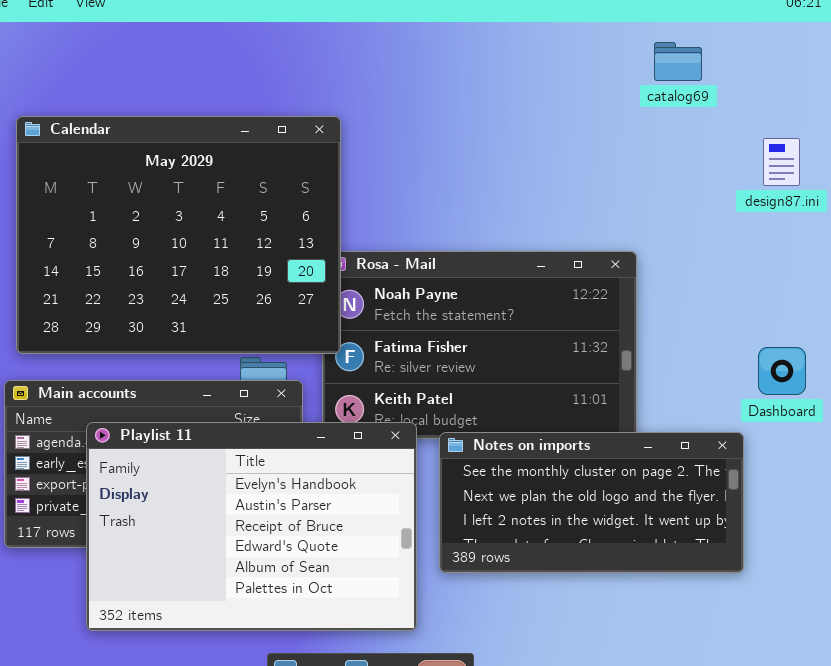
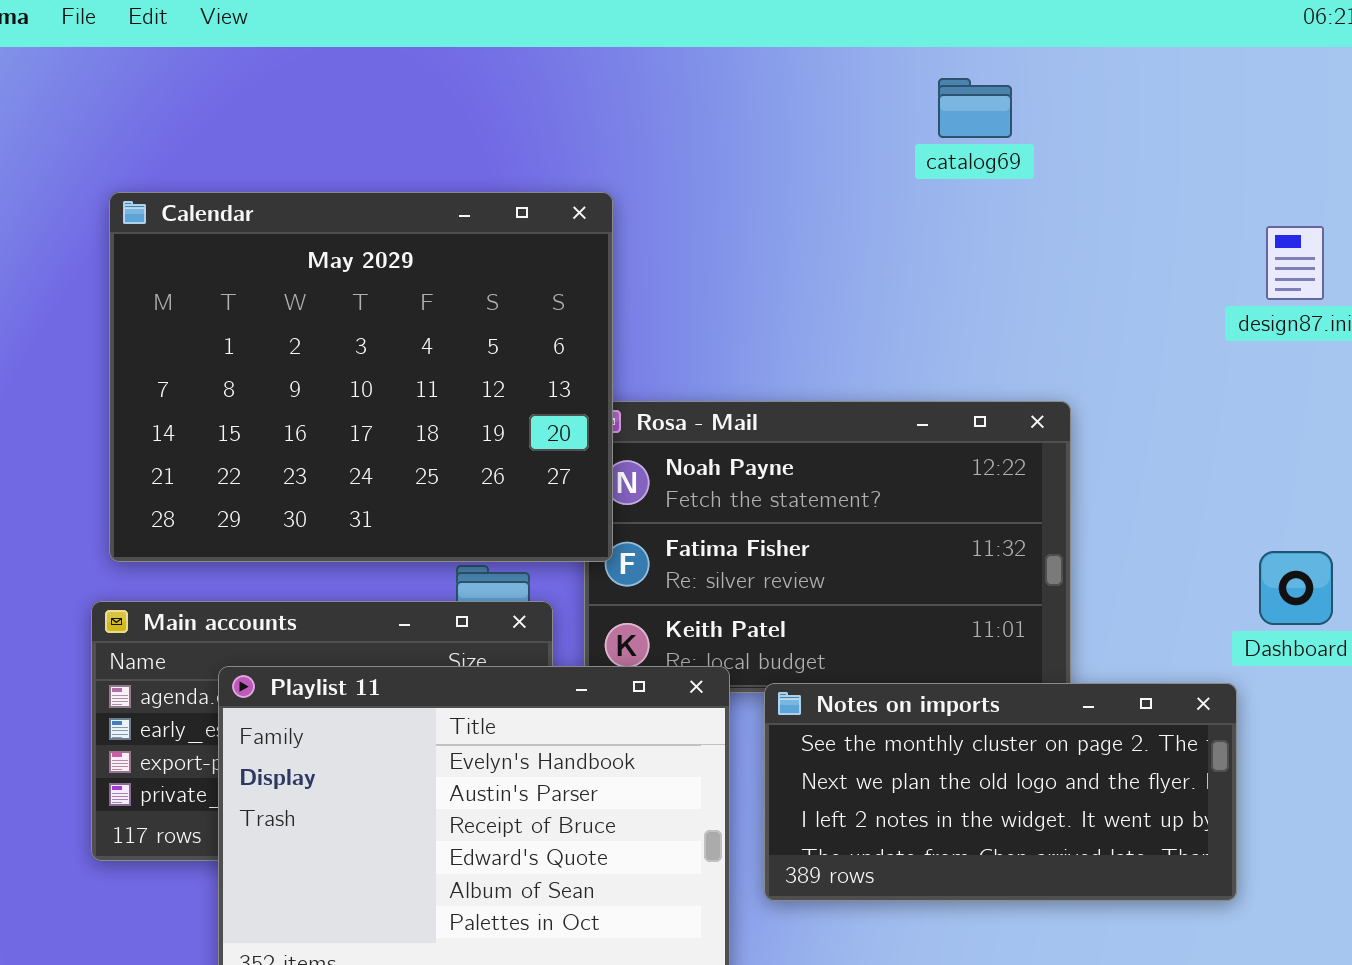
catalog69: [654,42,702,81] -> [938,78,1012,138], moved

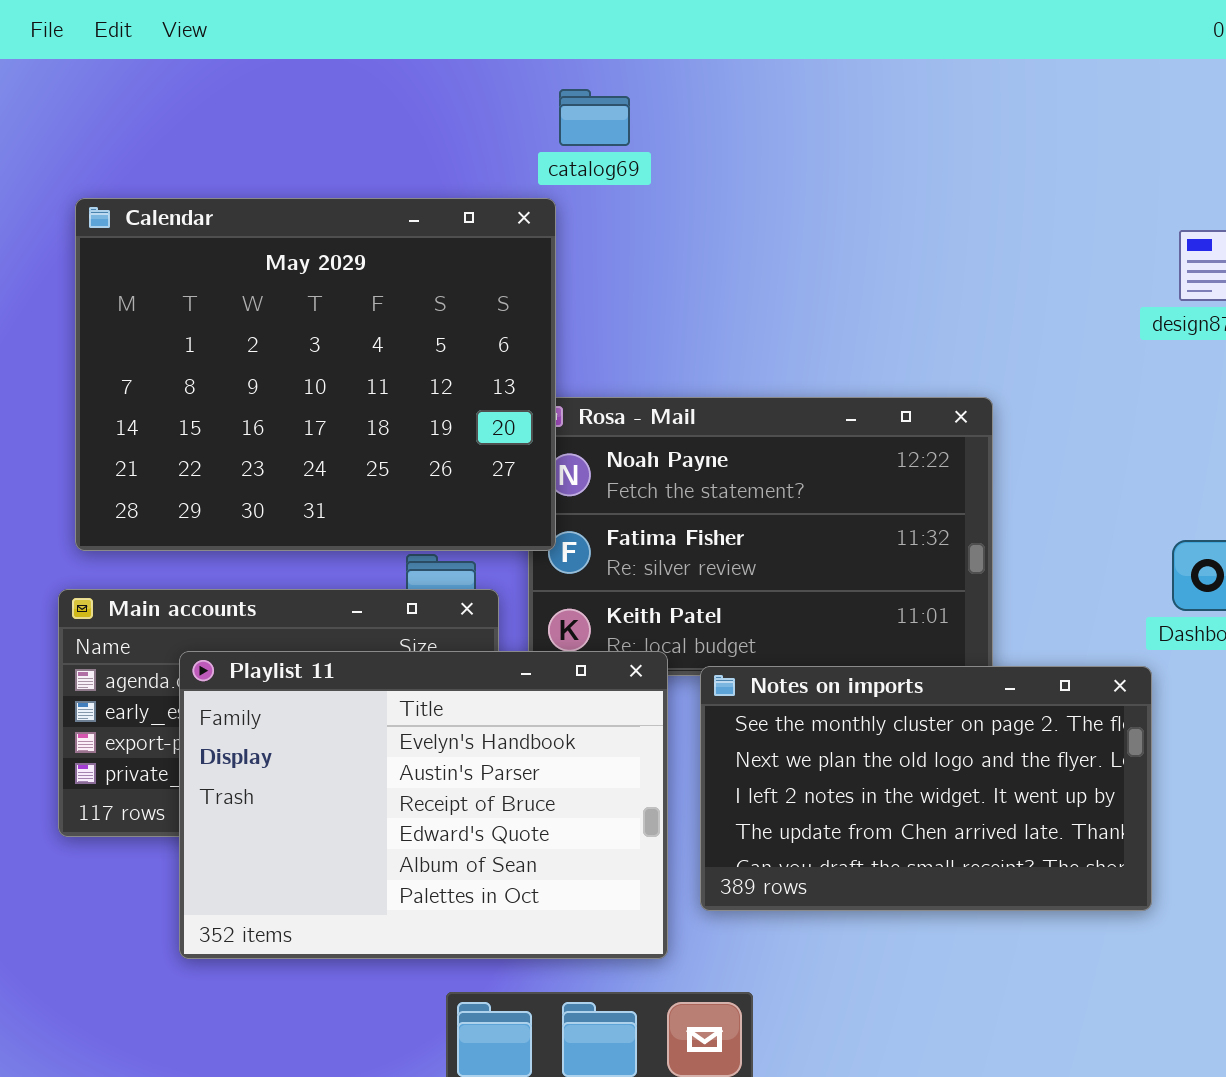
catalog69: [938,78,1012,138] -> [559,89,630,146], moved
Notes on imports: [764,683,1237,901] -> [700,666,1152,911], resized

